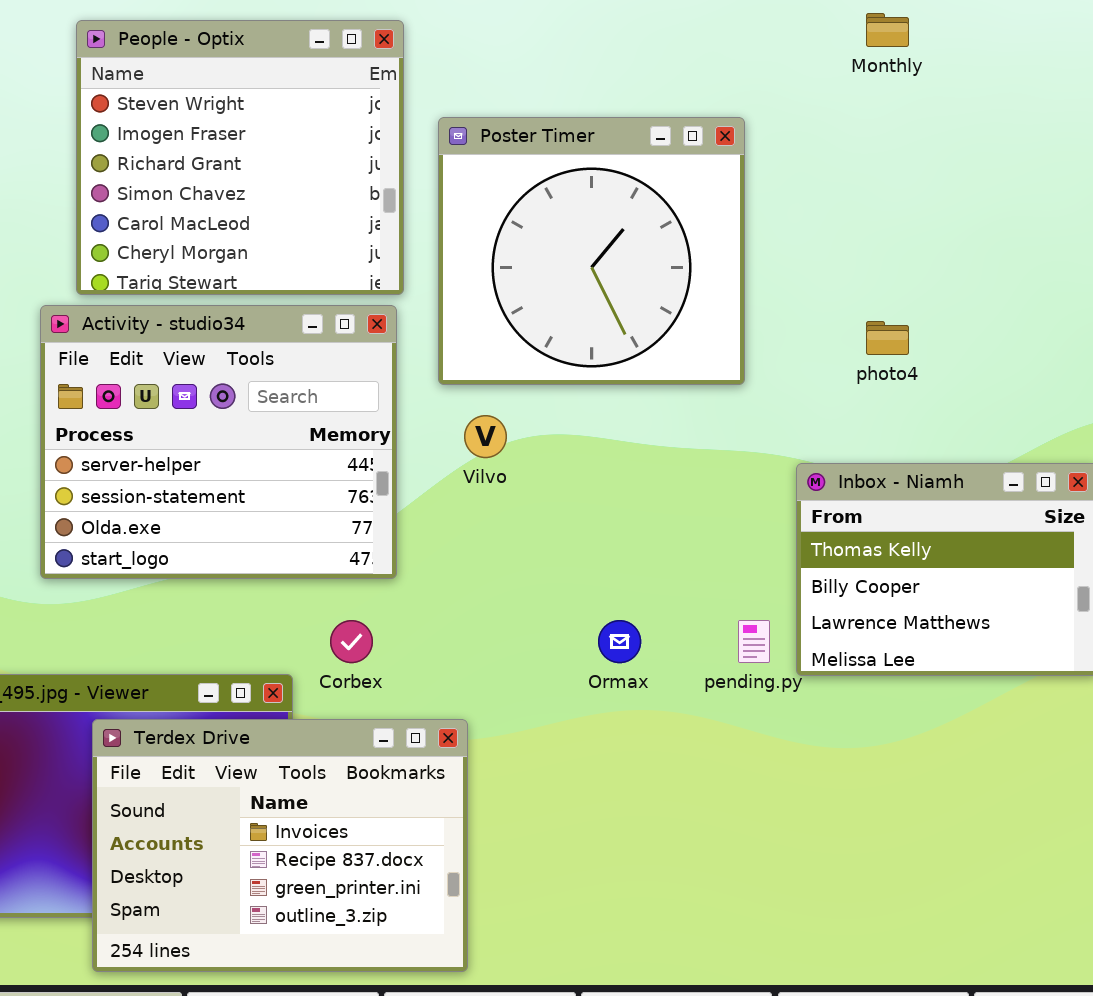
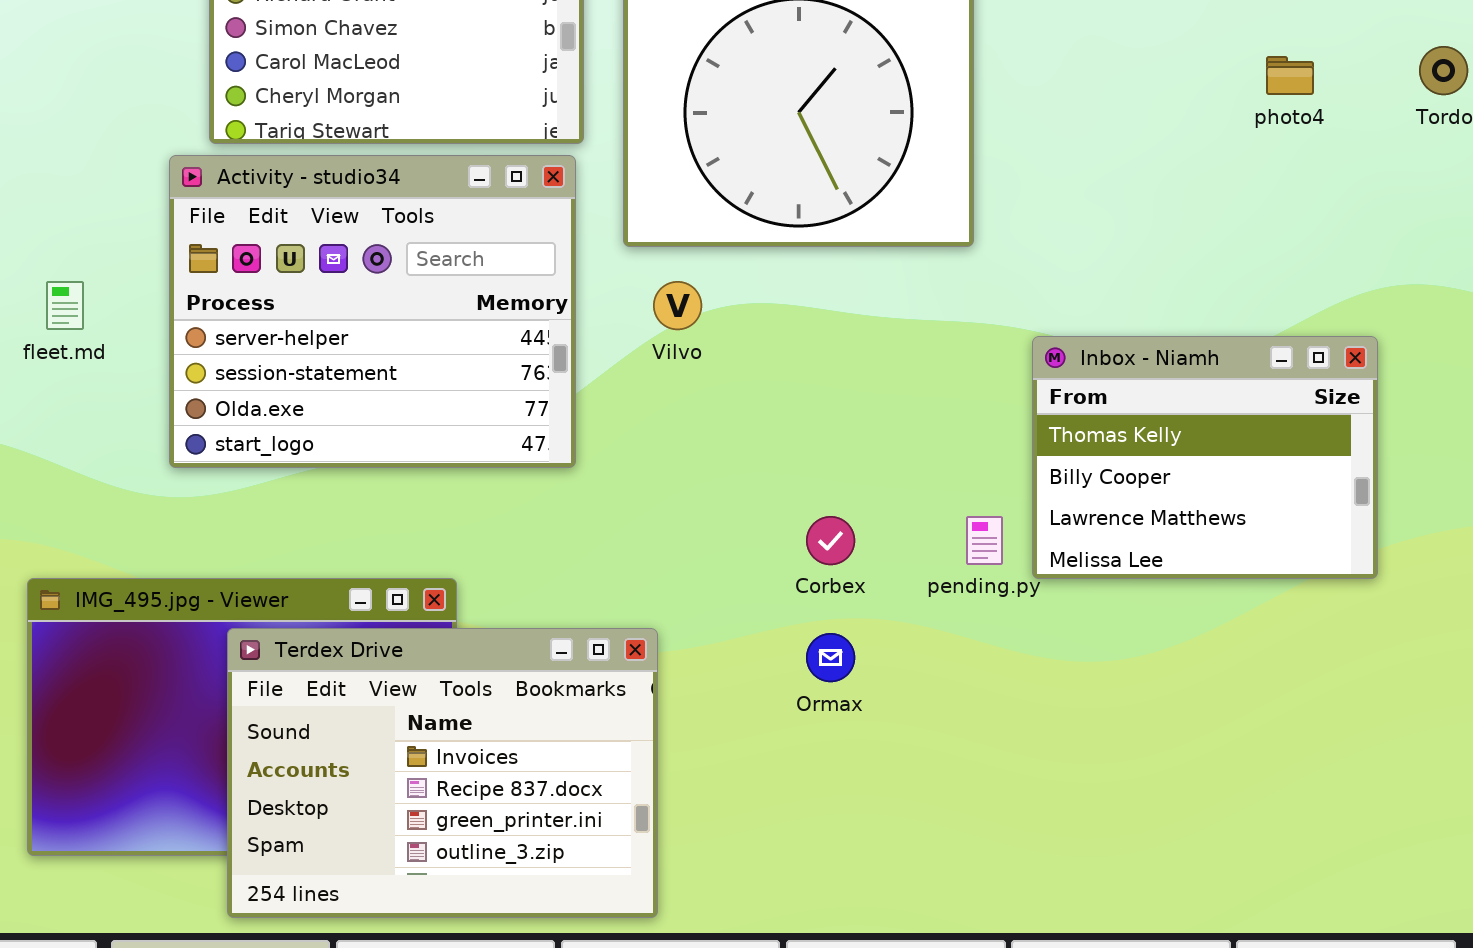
photo4: [866,321,909,355] -> [1266,56,1314,95], moved
Corbex: [330,620,373,663] -> [806,516,855,565], moved
Ormax: [598,620,641,663] -> [806,633,855,682], moved

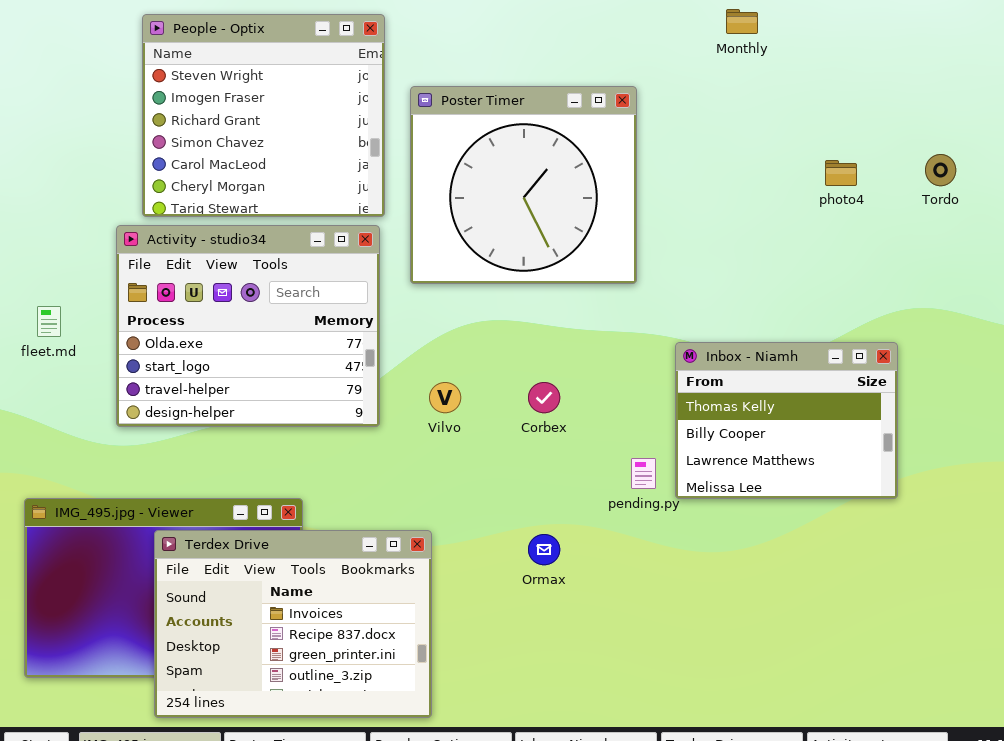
Activity - studio34: [169,155,576,468] -> [116,225,380,427], scrolled down 2 rows
Vilvo: [653,281,702,330] -> [429,382,461,413], moved
Corbex: [806,516,855,565] -> [528,382,560,413], moved

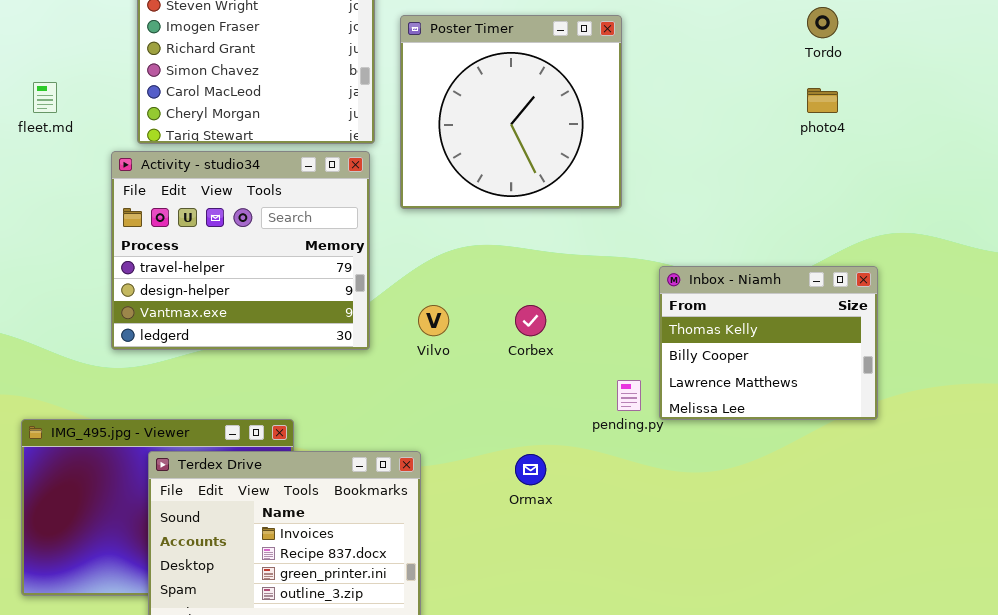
Tordo: [925,154,956,186] -> [807,7,838,38], moved
Activity - studio34: [116,225,380,427] -> [111,151,370,350], scrolled down 2 rows
fleet.md: [37,306,61,337] -> [33,82,57,113], moved

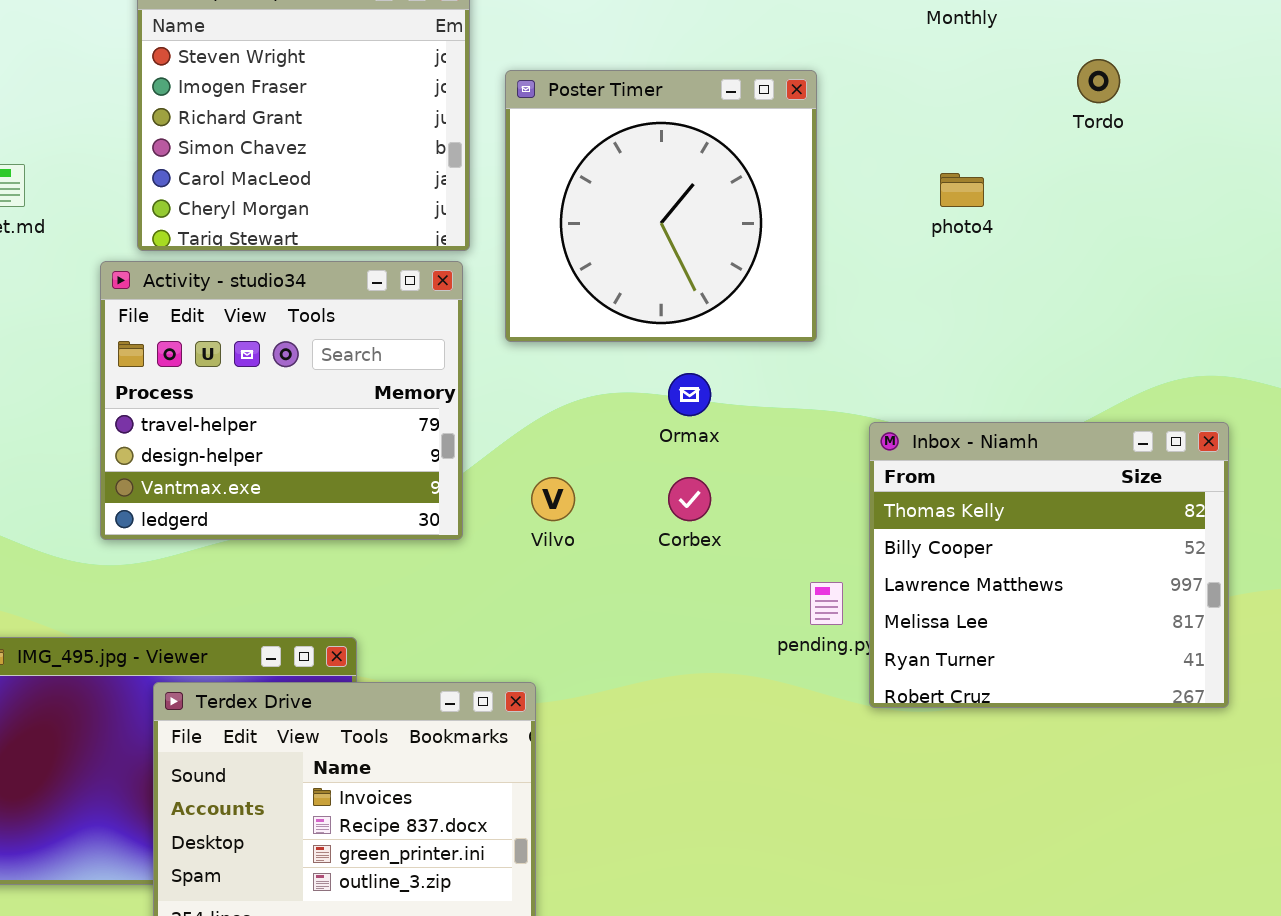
photo4: [807,88,838,113] -> [940,173,984,207], moved
Inbox - Niamh: [659,266,878,420] -> [869,422,1229,708], resized
Ormax: [515,454,546,485] -> [668,373,711,416], moved

